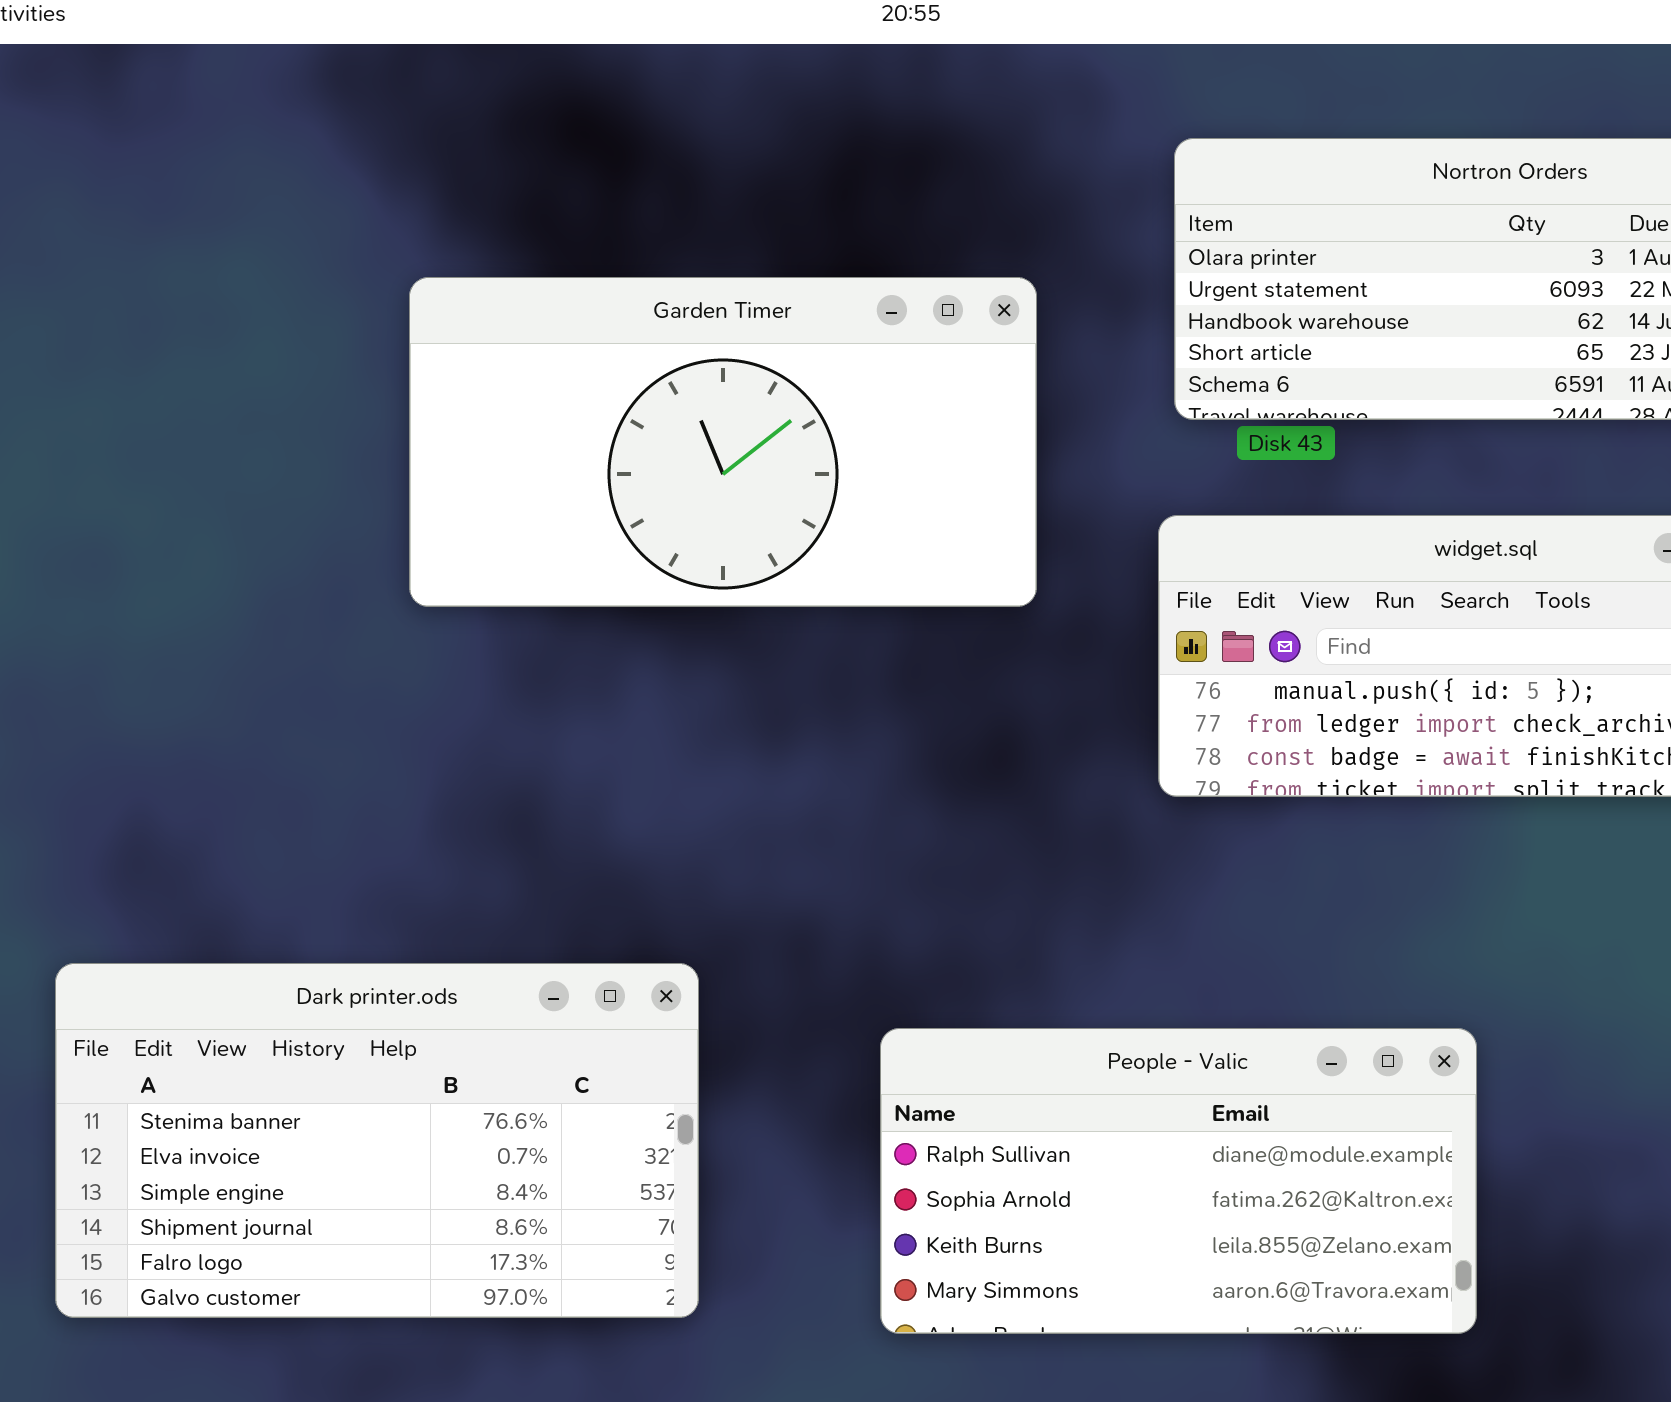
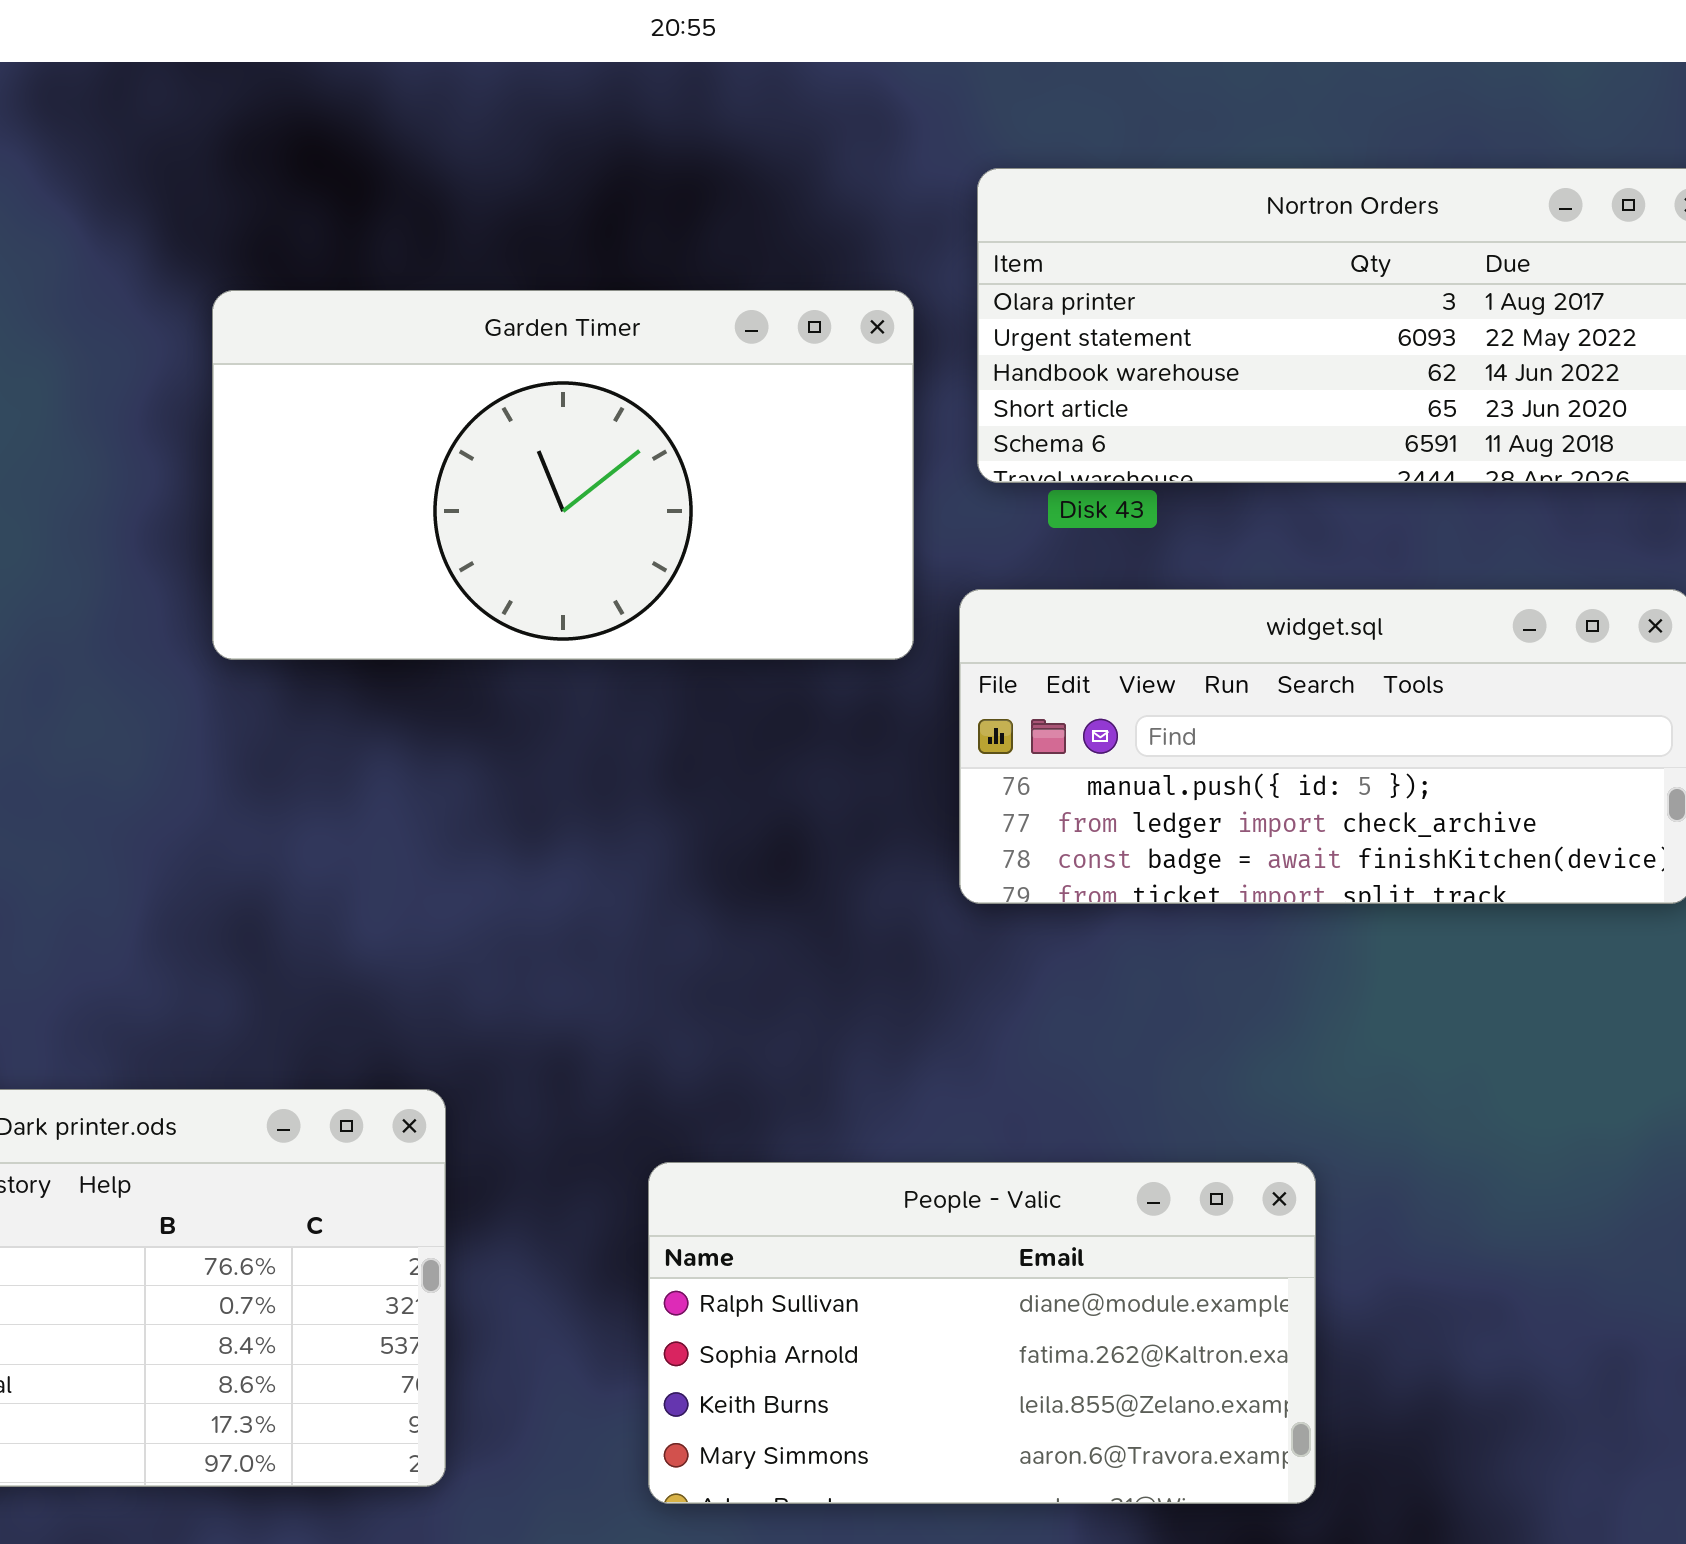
Garden Timer: [409,277,1037,607] -> [212,290,914,660], moved

